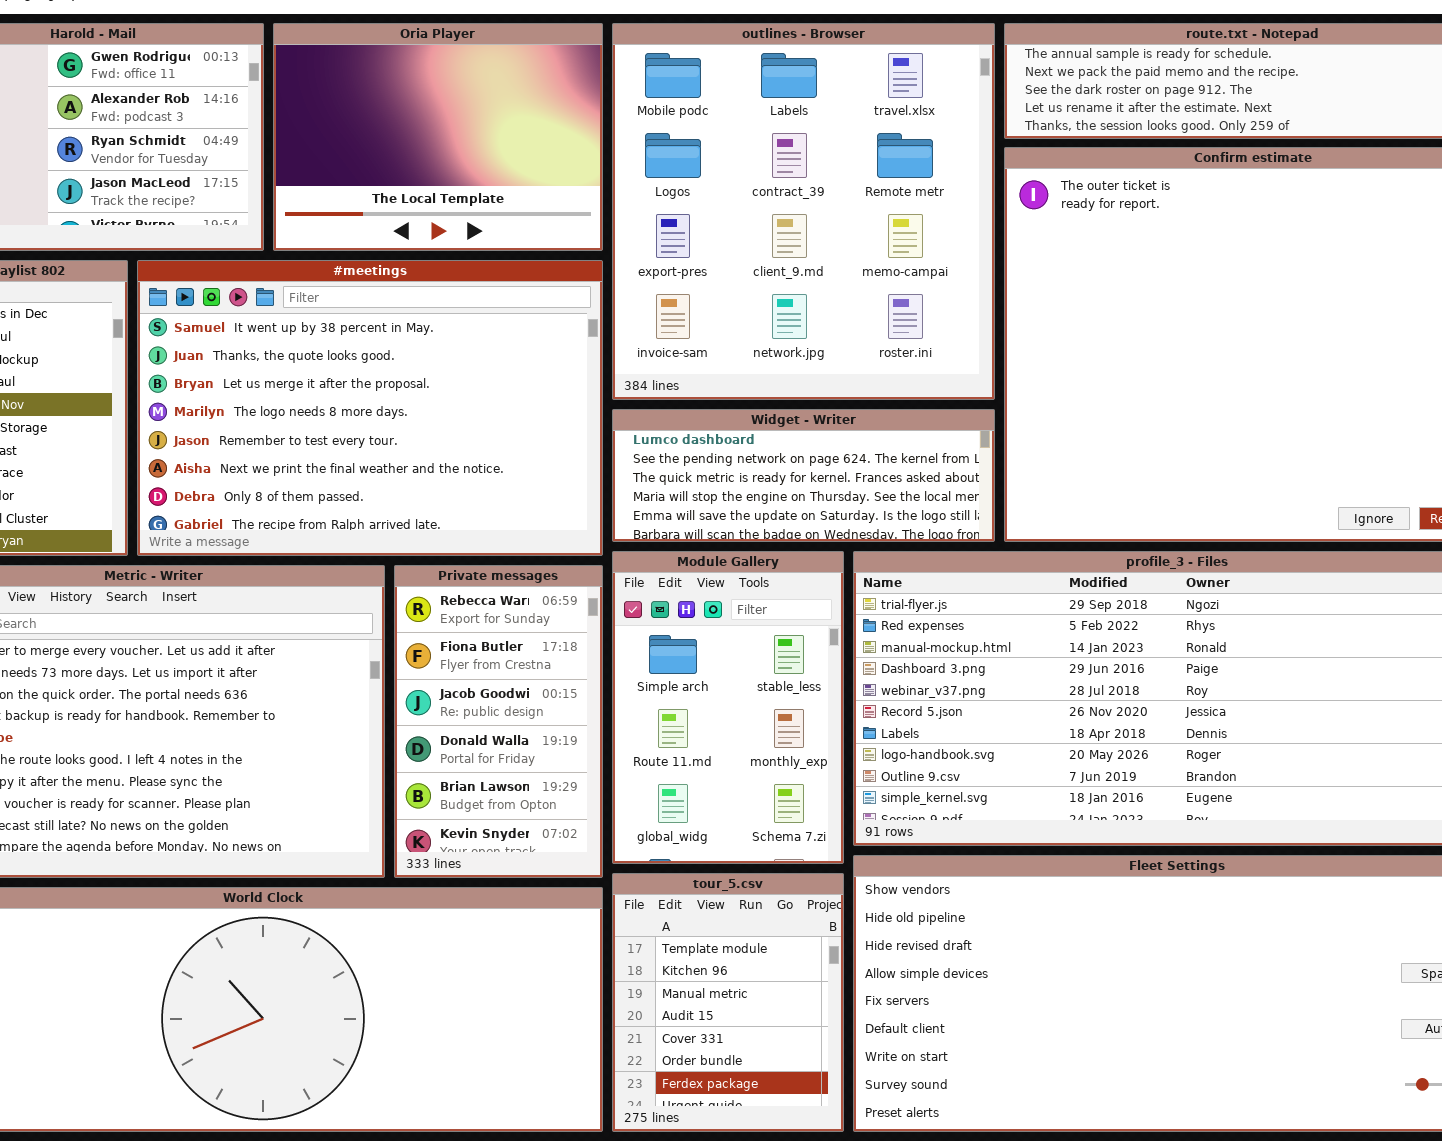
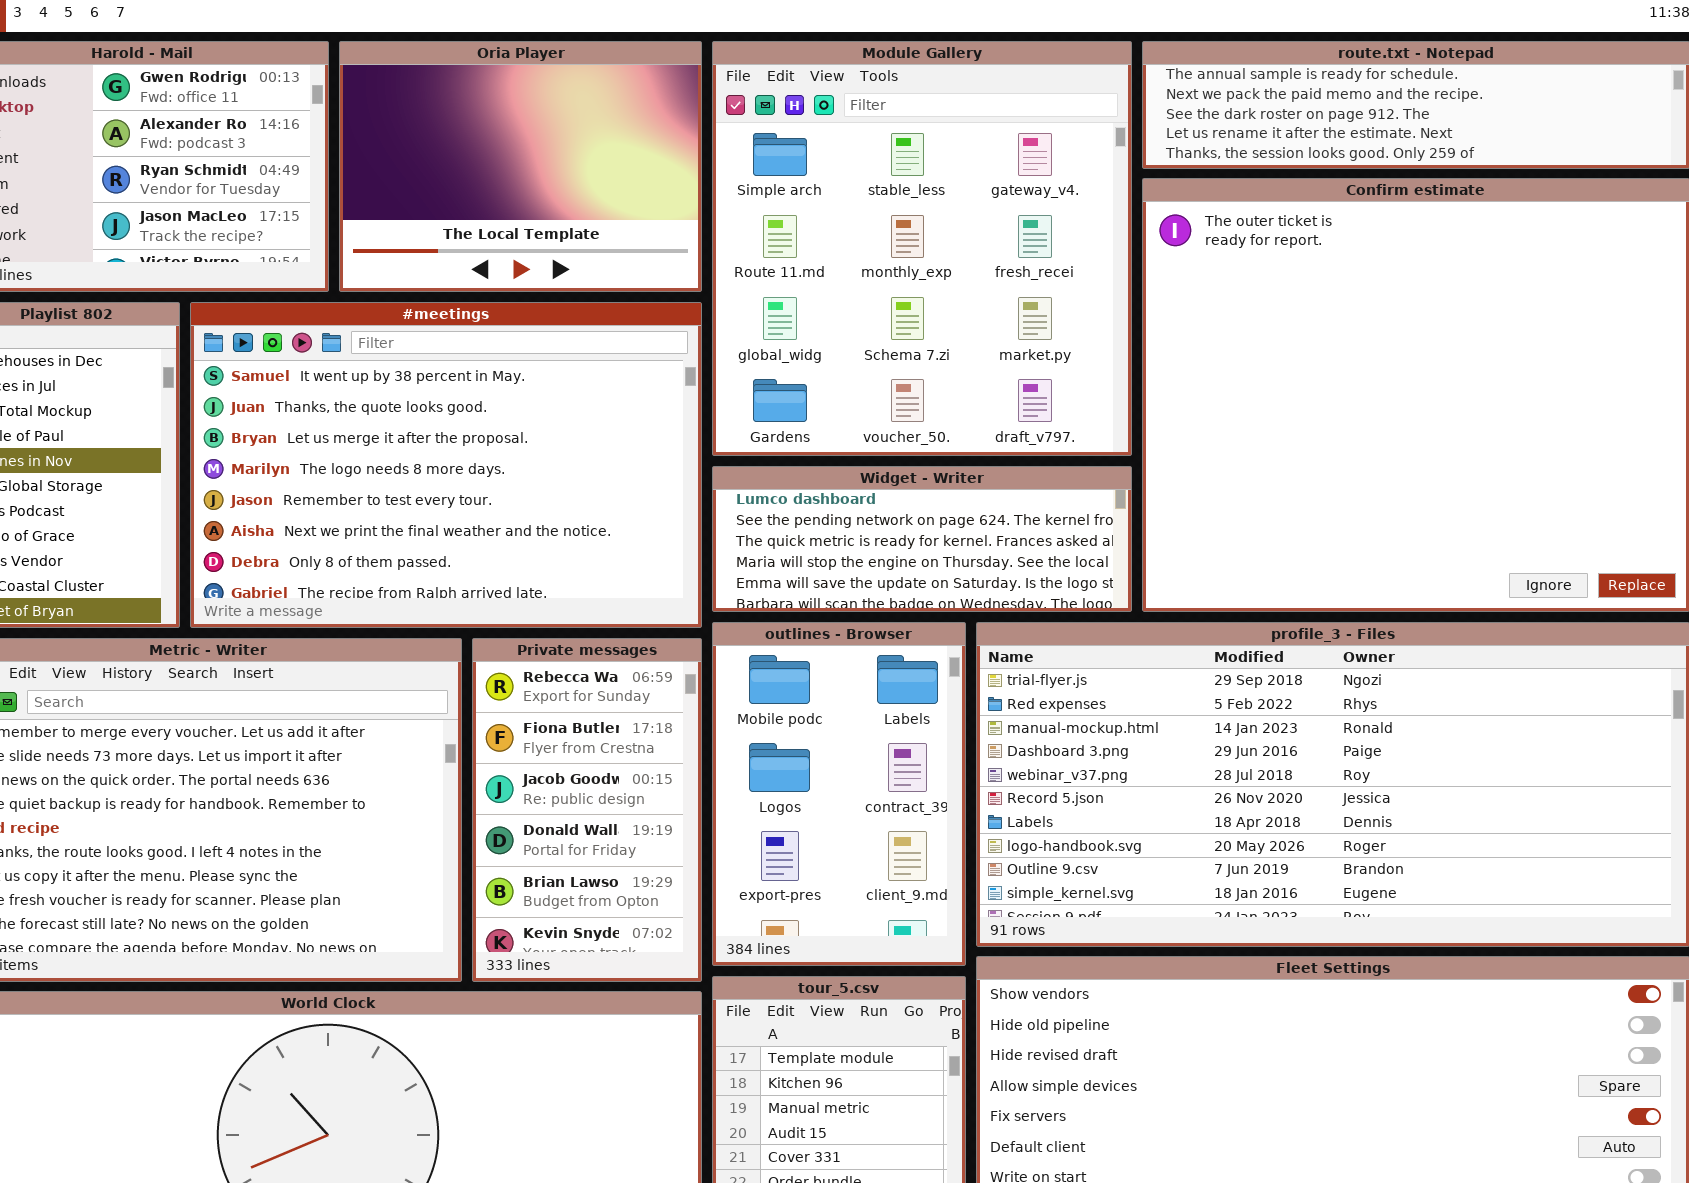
outlines - Browser: [612,23,995,400] -> [712,622,966,966], moved, resized
Module Gallery: [612,551,844,864] -> [712,41,1132,456], moved, resized

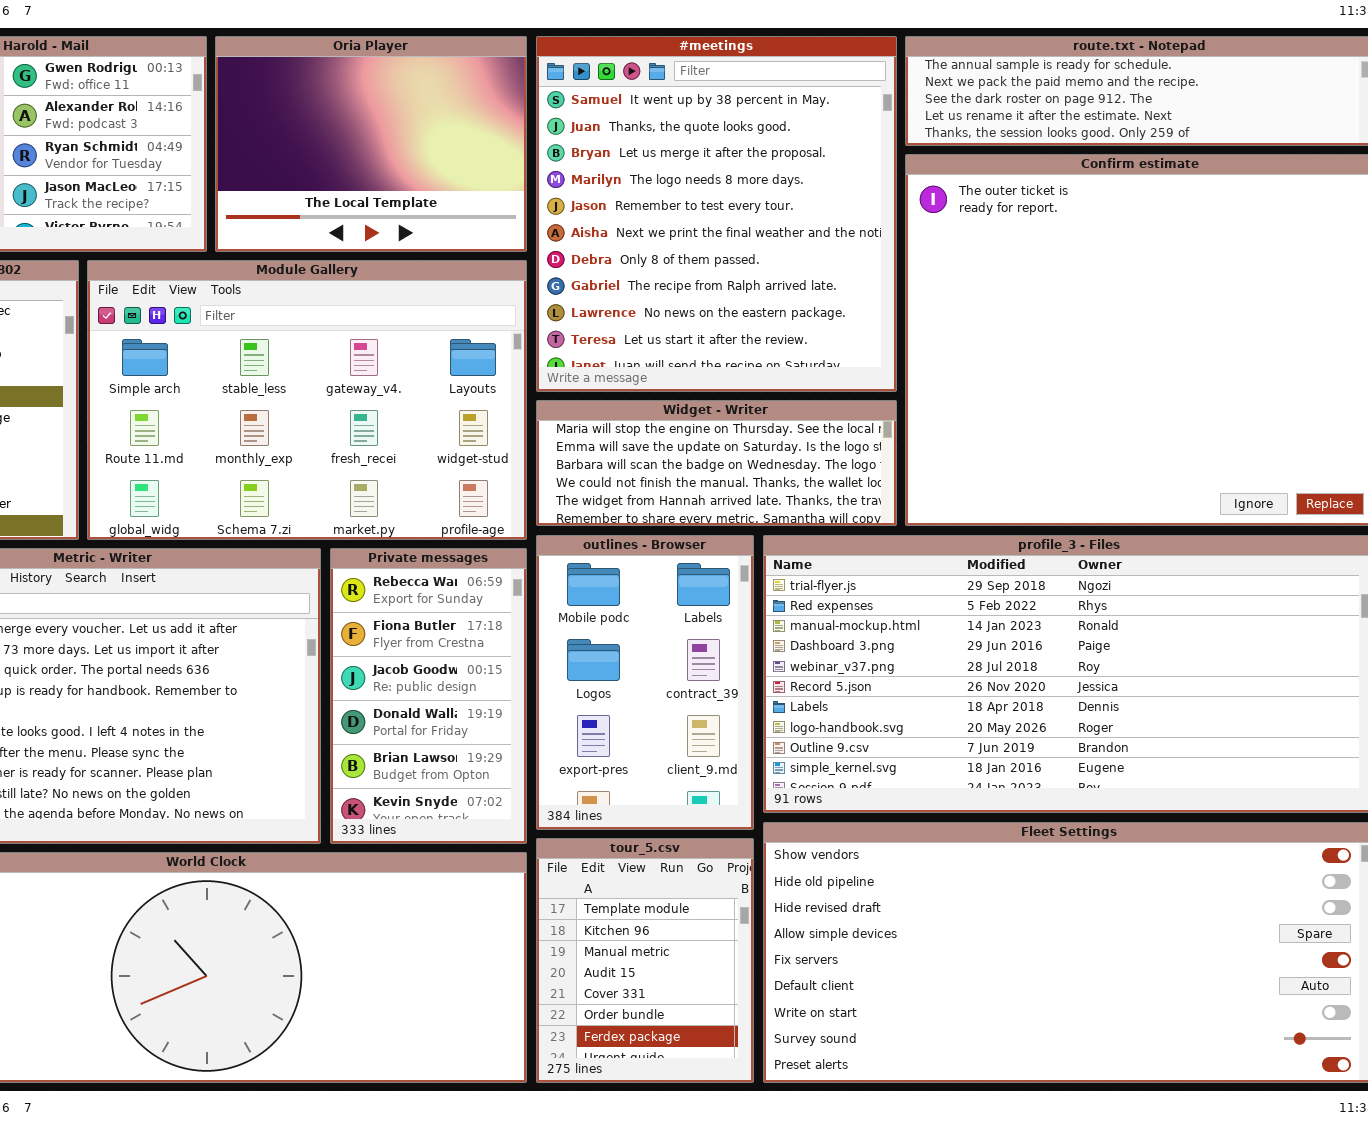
Module Gallery: [712,41,1132,456] -> [87,260,527,540], moved, resized
#meetings: [190,302,702,628] -> [536,36,897,392], moved, resized
Widget - Writer: [712,466,1132,612] -> [536,400,897,526], scrolled down 3 rows

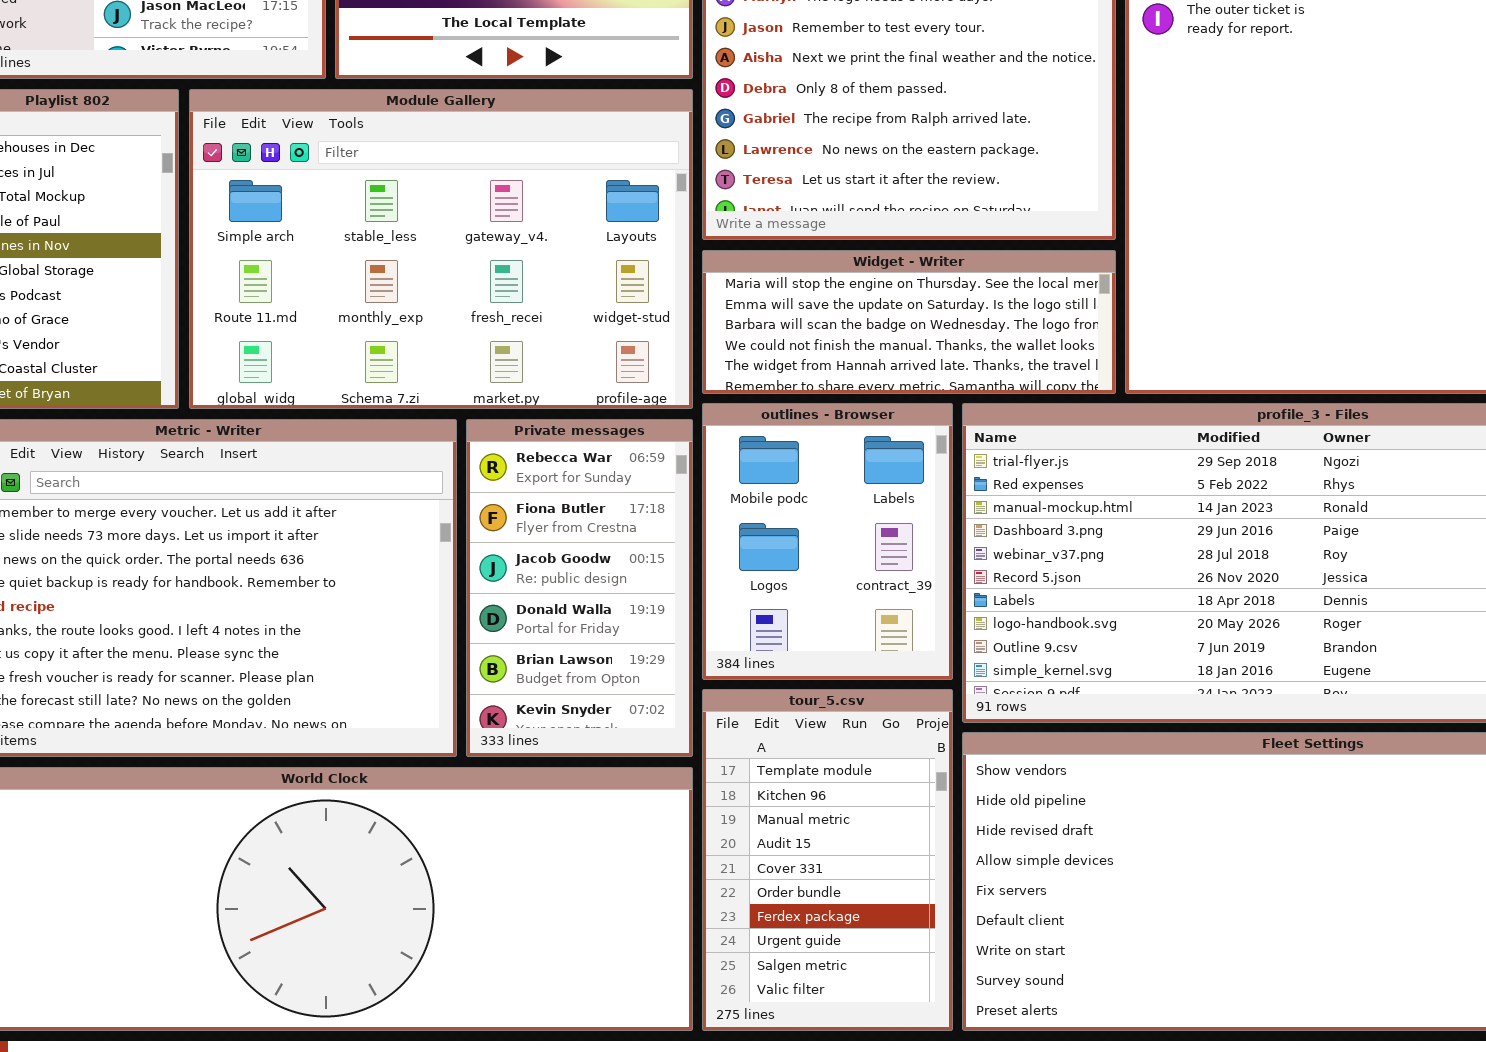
outlines - Browser: [536,535,754,830] -> [702,403,953,680], resized
tour_5.csv: [536,838,754,1083] -> [702,689,953,1031], resized

